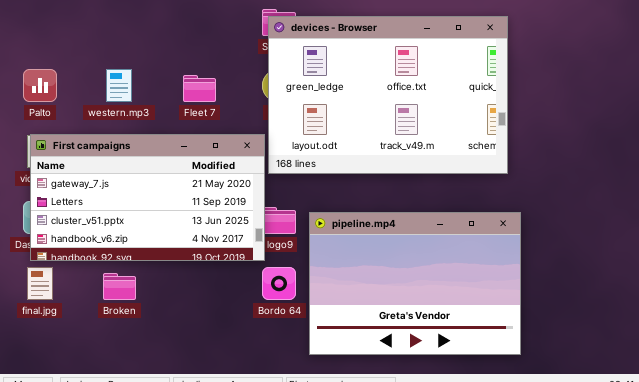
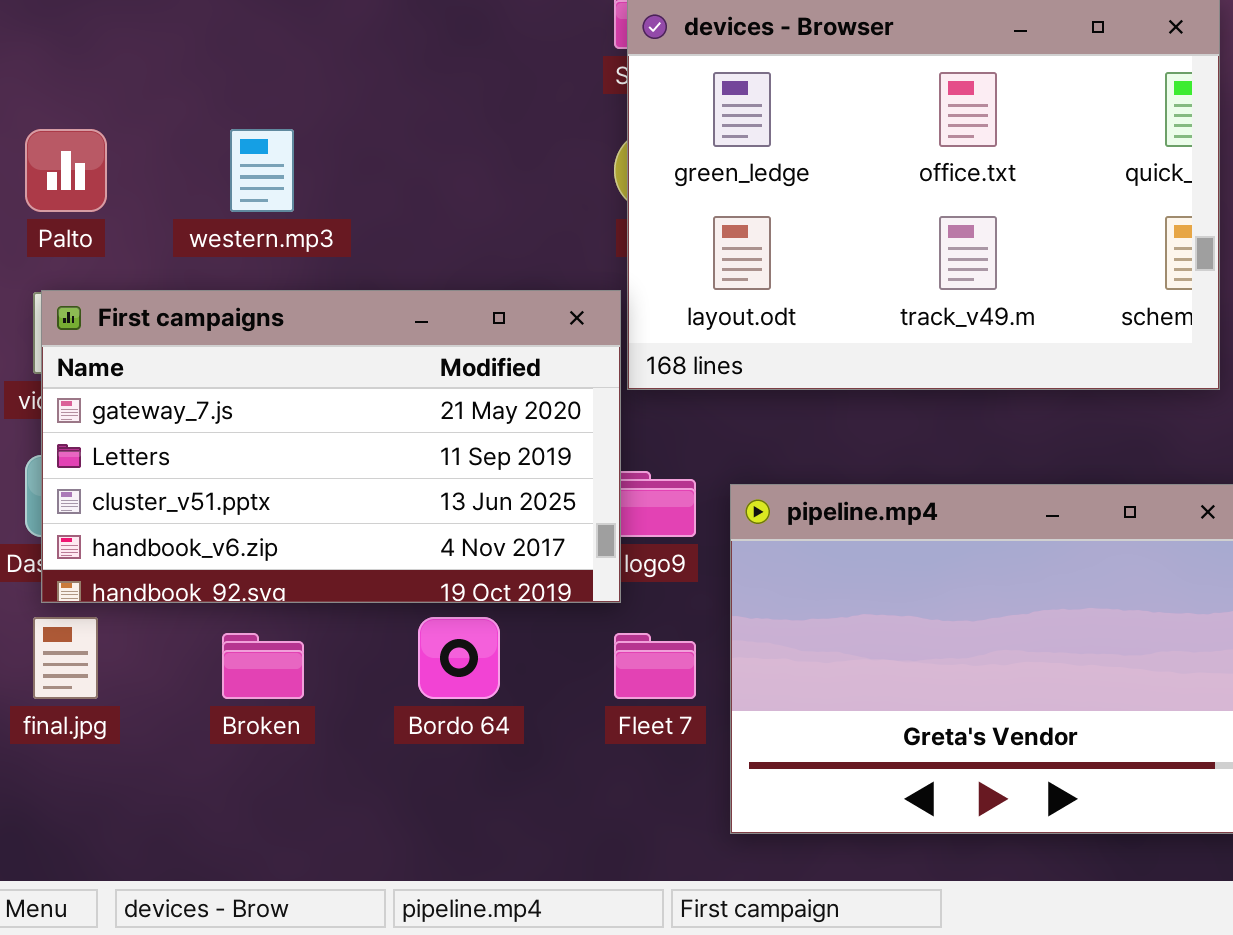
Fleet 7: [183,75,216,102] -> [614,633,696,699], moved
Bordo 64: [262,267,296,300] -> [418,617,500,699], moved

